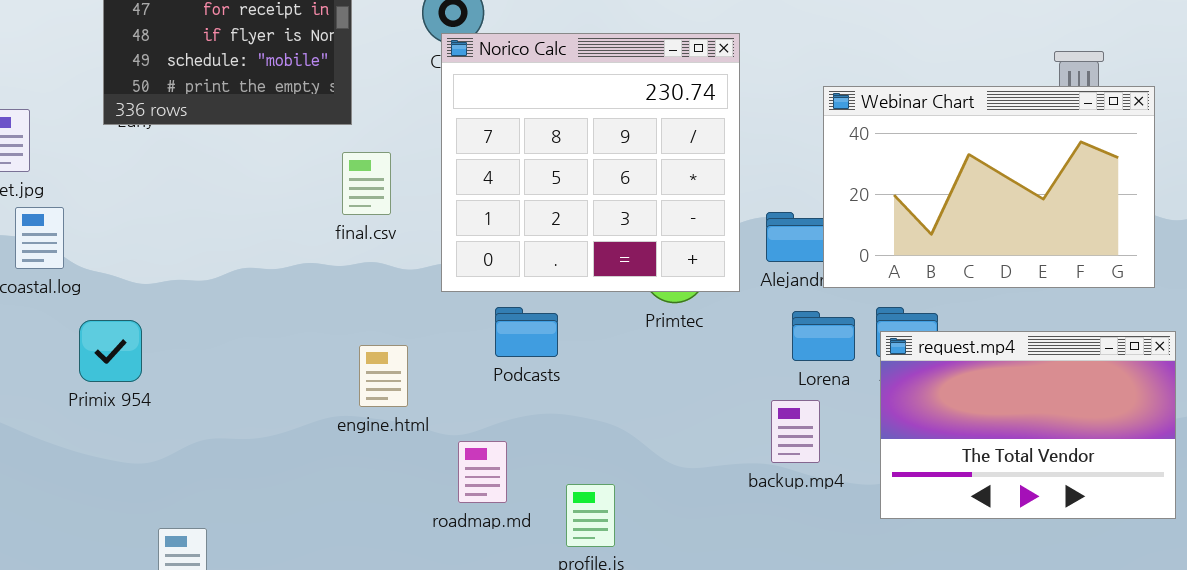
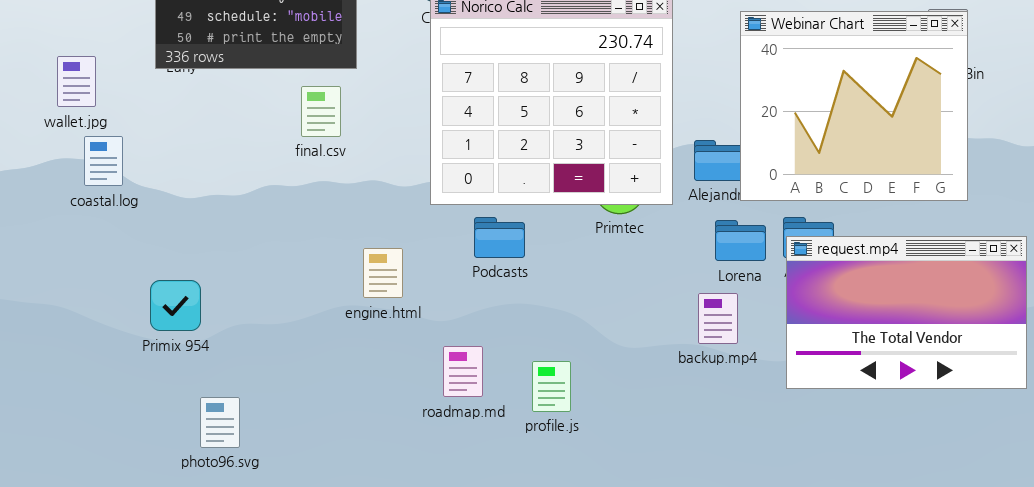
Webinar Chart: [823,86,1155,288] -> [740,11,968,201], resized
final.csv: [342,152,391,215] -> [301,86,341,137], moved
Primix 954: [79,320,142,382] -> [150,280,201,331], moved
roadmap.md: [458,441,507,503] -> [443,346,483,397], moved

